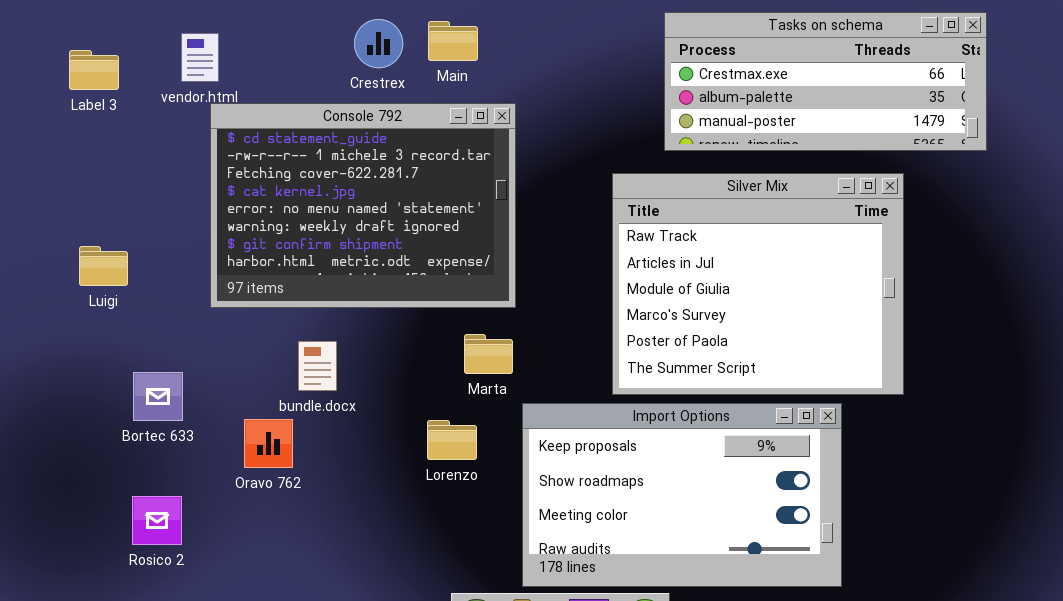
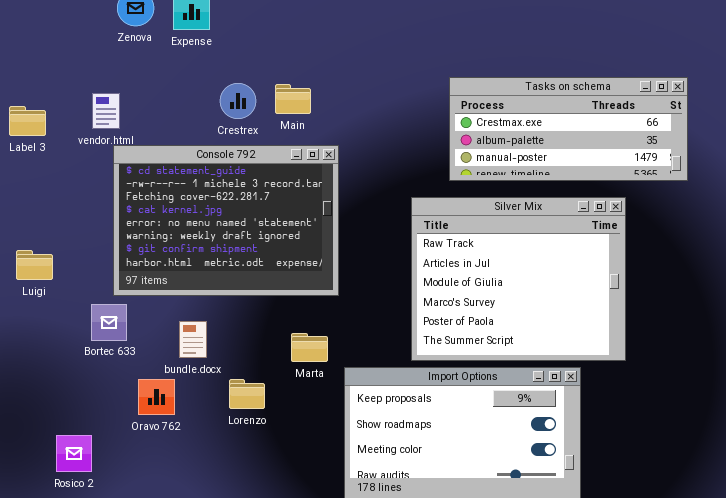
Marta: [464,334,513,374] -> [291,333,328,362], moved
Bortec 633: [133,372,183,421] -> [91,304,127,341], moved
Lorenzo: [427,420,477,460] -> [229,379,265,409], moved

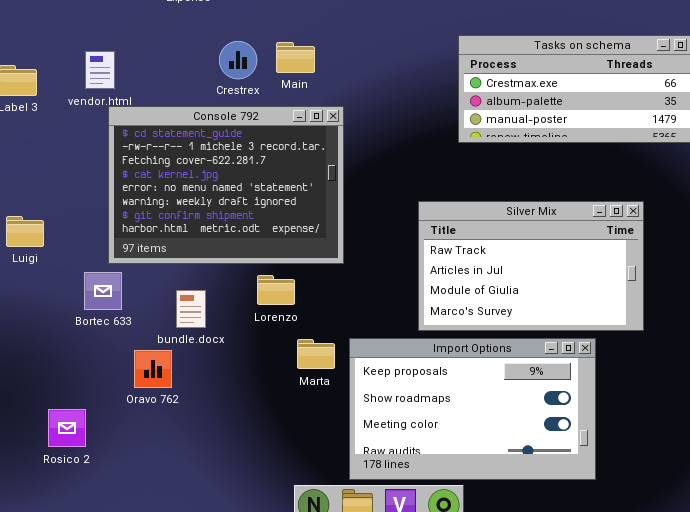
Silver Mix: [411,197,626,361] -> [418,201,644,331], resized
Marta: [291,333,328,362] -> [297,339,335,369], moved
Lorenzo: [229,379,265,409] -> [257,275,295,305], moved

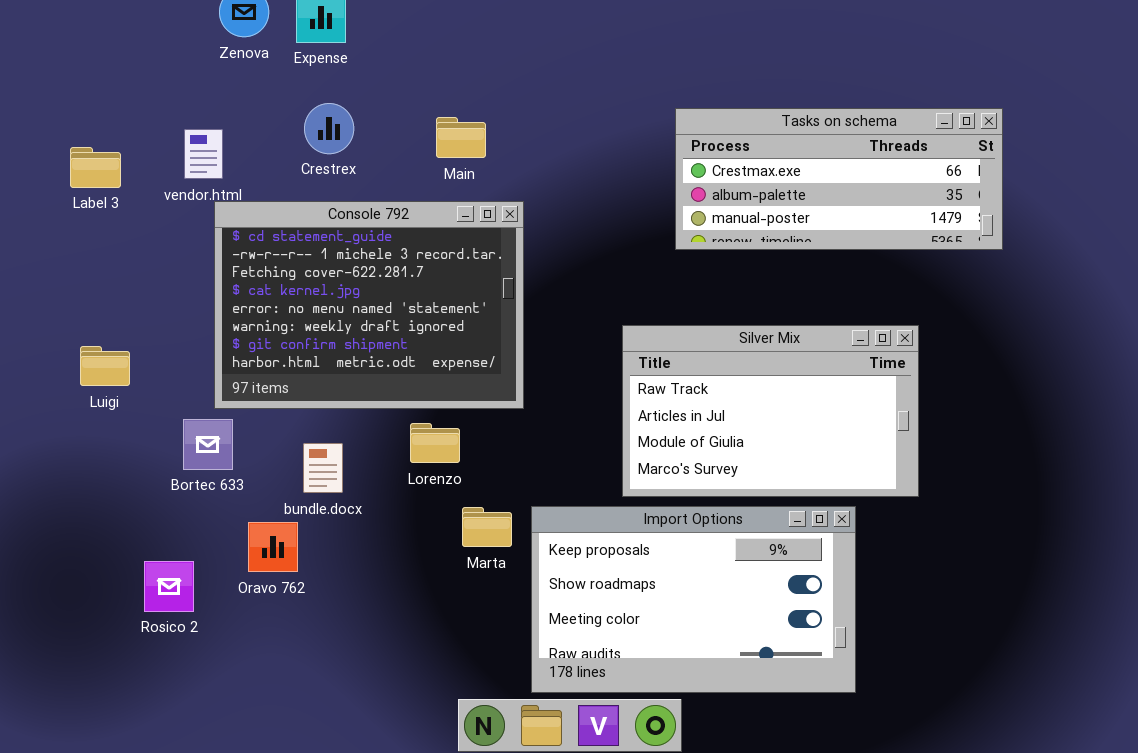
Crestrex: [219,41,257,79] -> [304,103,354,154], moved
Rosico 2: [48,409,86,447] -> [144,561,194,612], moved

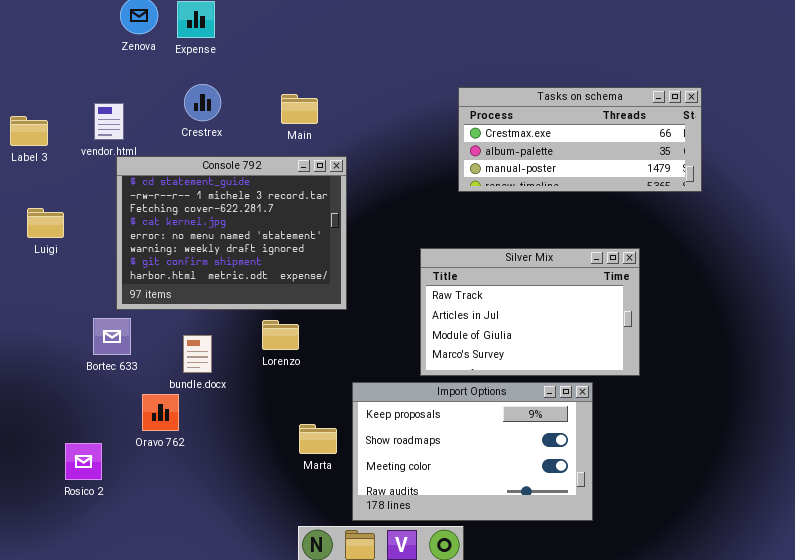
Luigi: [80,346,130,386] -> [27,208,64,238], moved
Marta: [462,507,512,547] -> [299,424,337,454], moved
Rosico 2: [144,561,194,612] -> [65,443,102,480], moved

